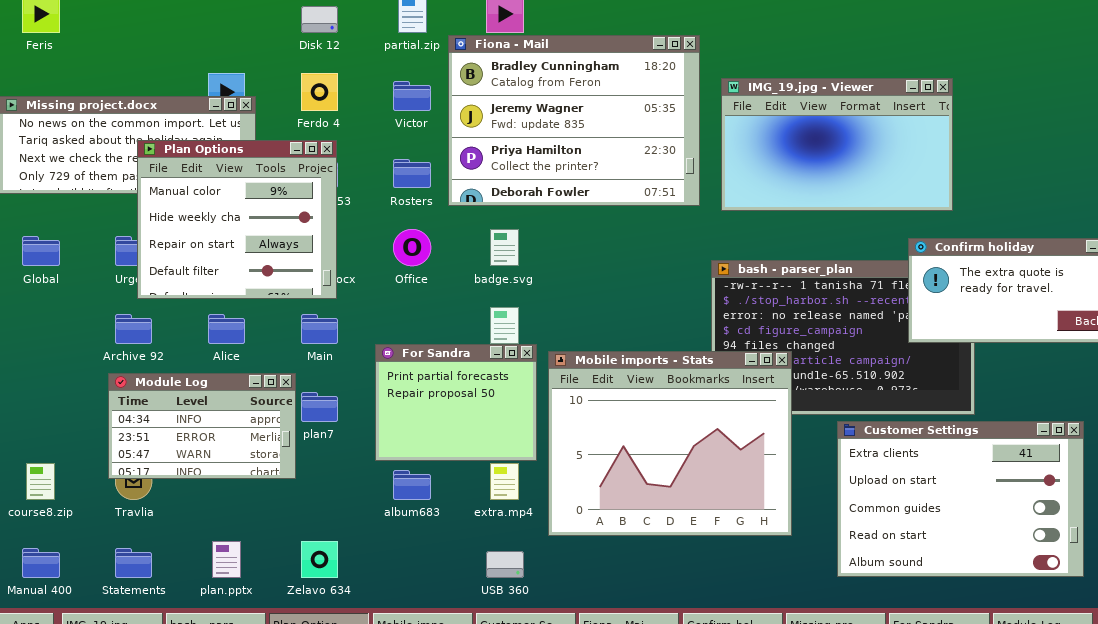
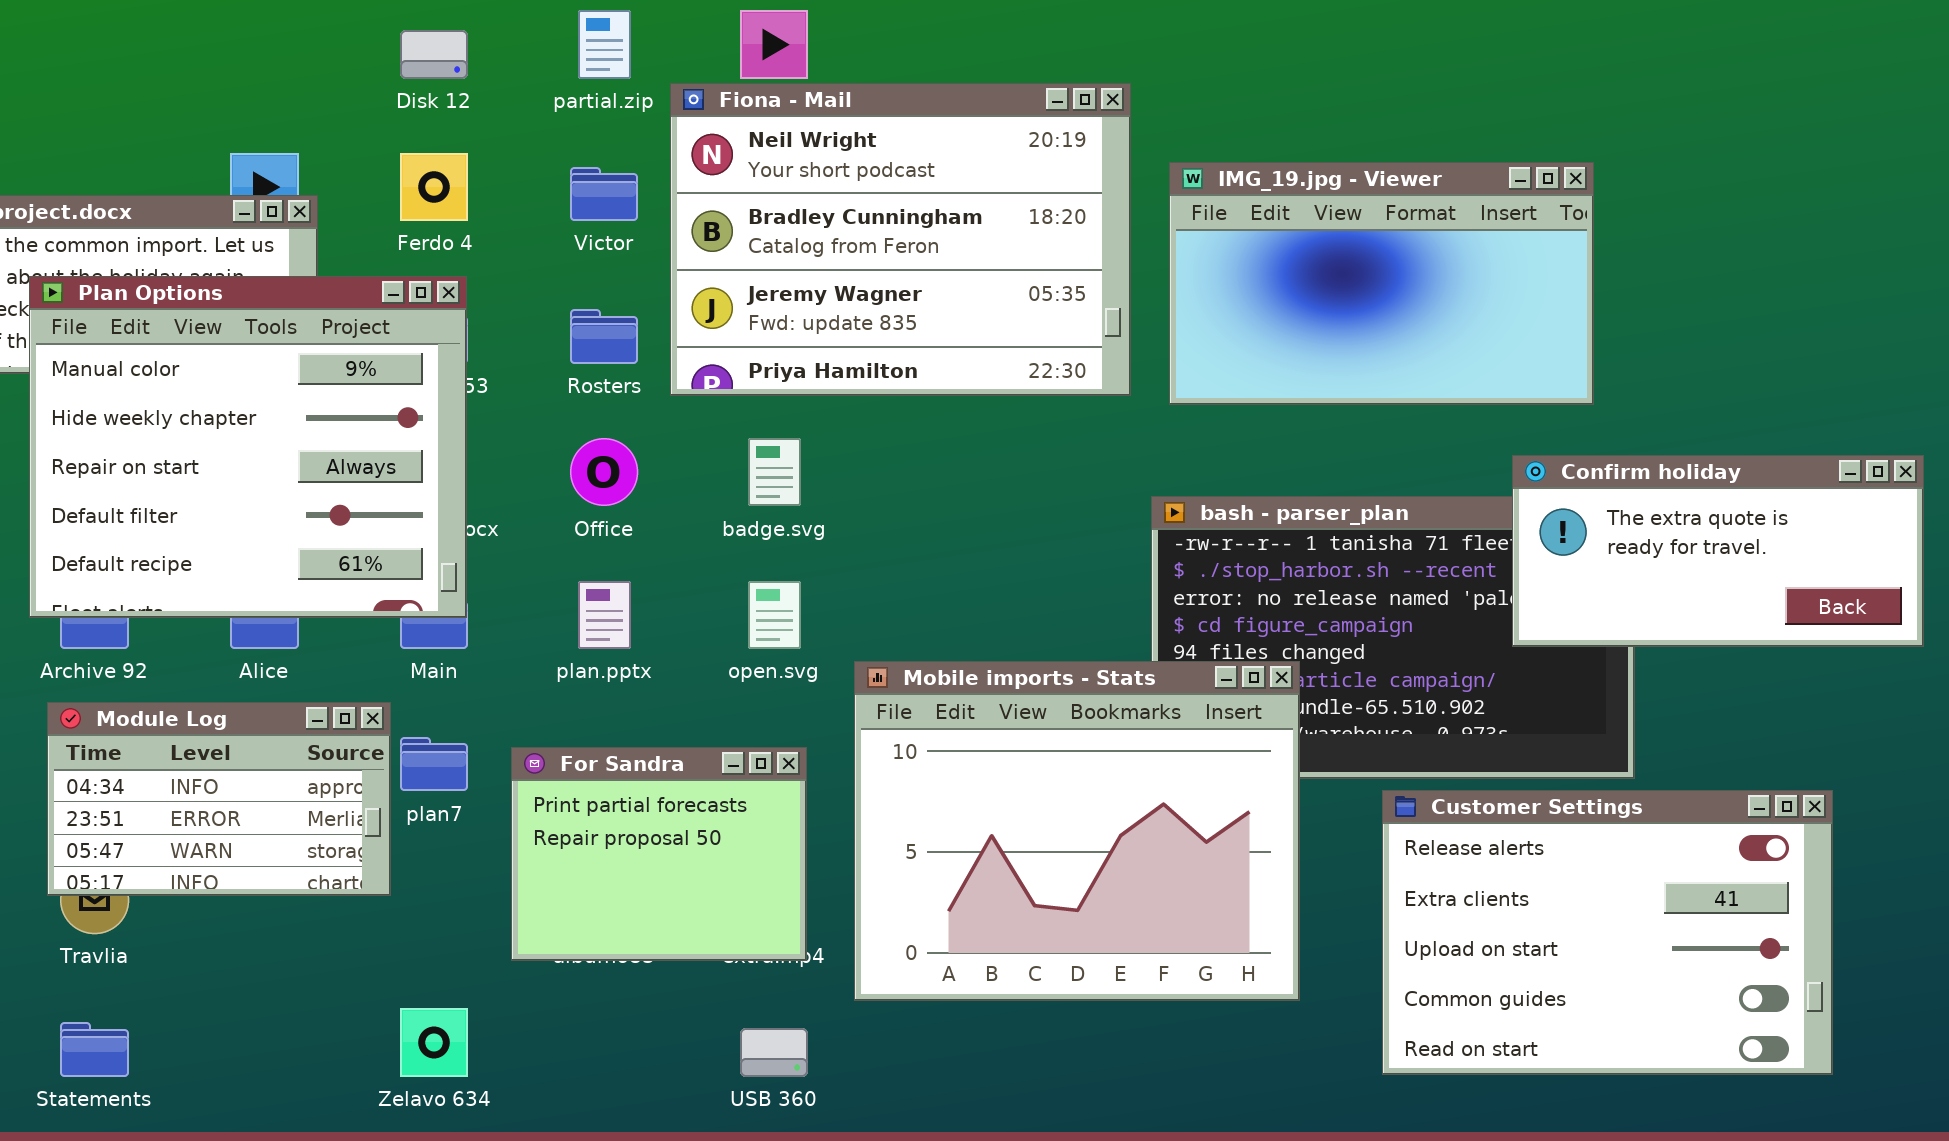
Fiona - Mail: [448,35,700,206] -> [670,83,1131,396], scrolled up 1 row
Plan Options: [137,140,337,299] -> [29,276,467,618], resized
For Sandra: [375,344,537,461] -> [511,747,807,961], moved
Customer Settings: [837,421,1084,577] -> [1382,790,1833,1075], scrolled up 1 row
plan.pptx: [212,541,241,578] -> [578,581,631,649], moved

